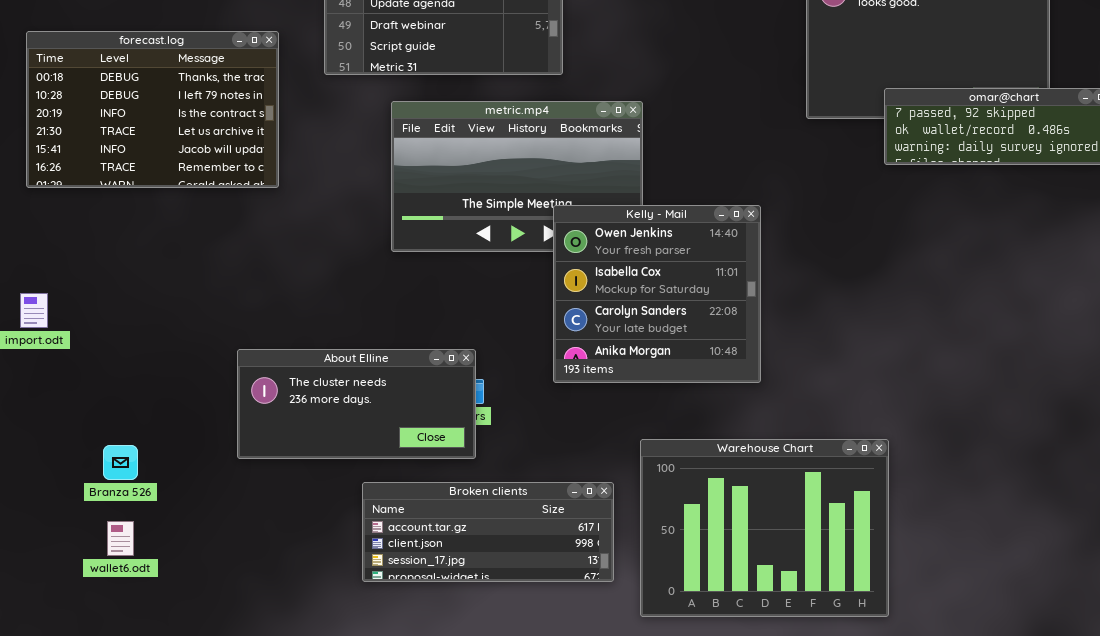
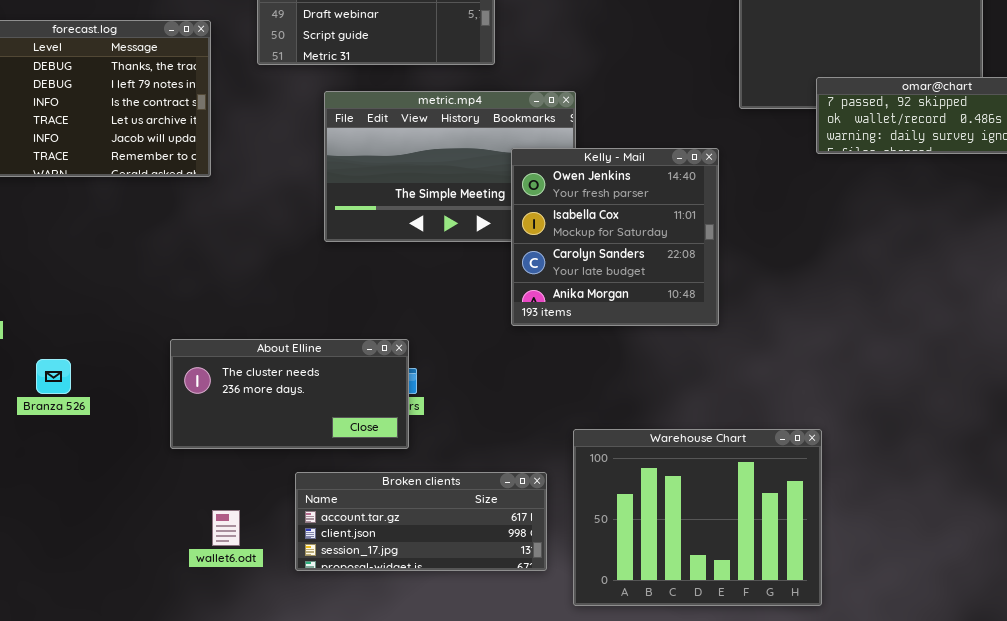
Kelly - Mail: [553,205,761,383] -> [511,148,719,326], moved
Branza 526: [103,445,138,480] -> [36,359,71,394], moved
wallet6.odt: [107,521,134,556] -> [212,510,240,546], moved

